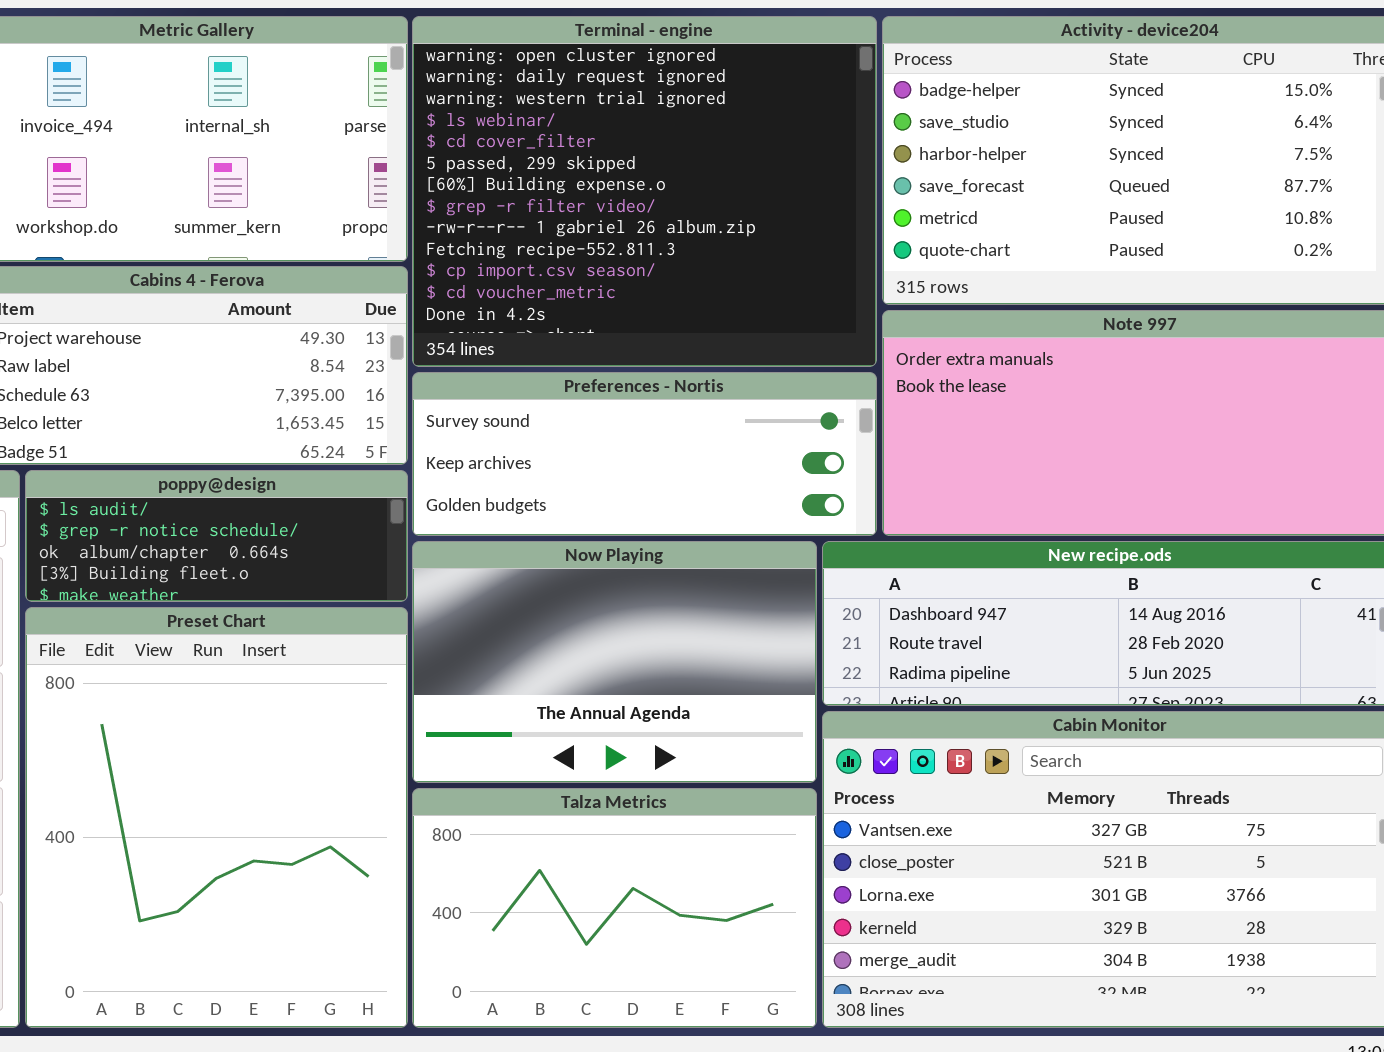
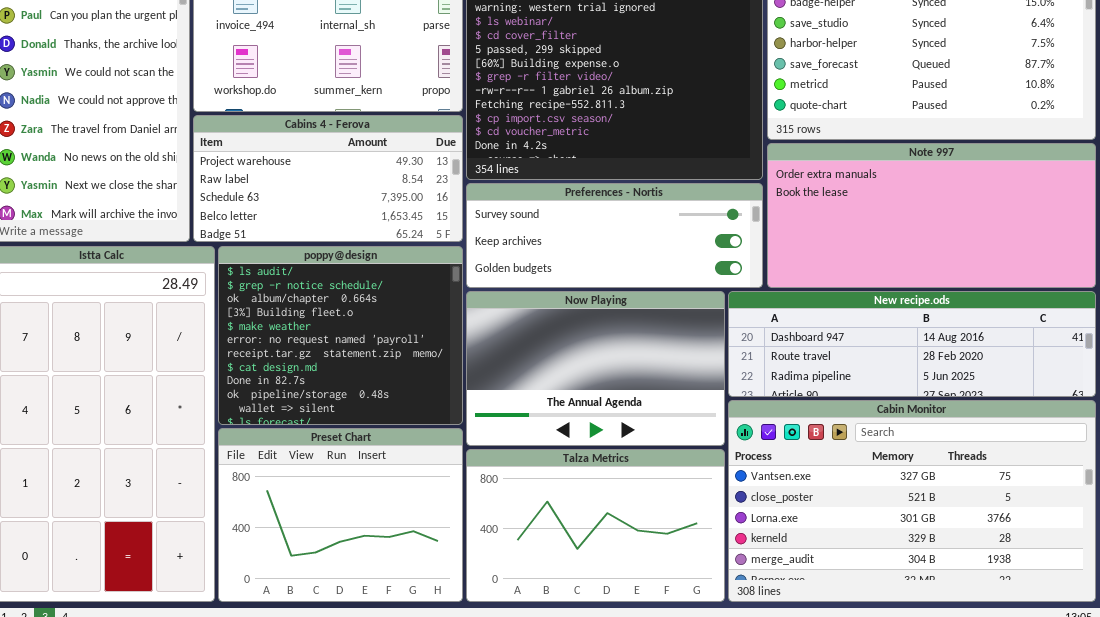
poppy@design: [25,470,408,602] -> [218,246,463,425], resized
Preset Chart: [25,607,408,1028] -> [218,428,463,602], resized

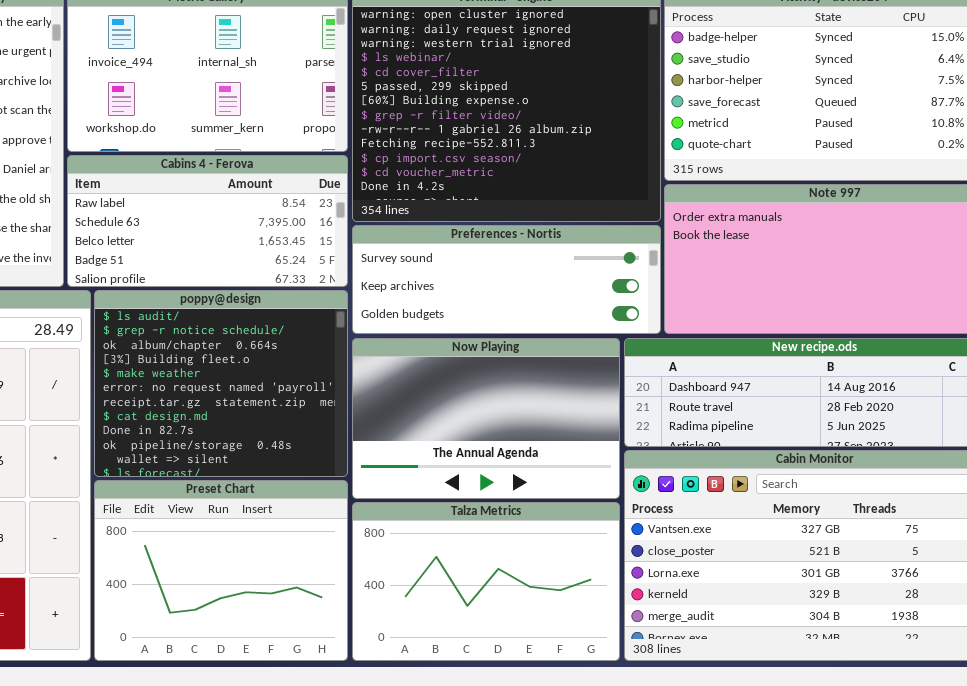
Cabins 4 - Ferova: [193,115,463,242] -> [67,155,348,287], scrolled down 1 row

